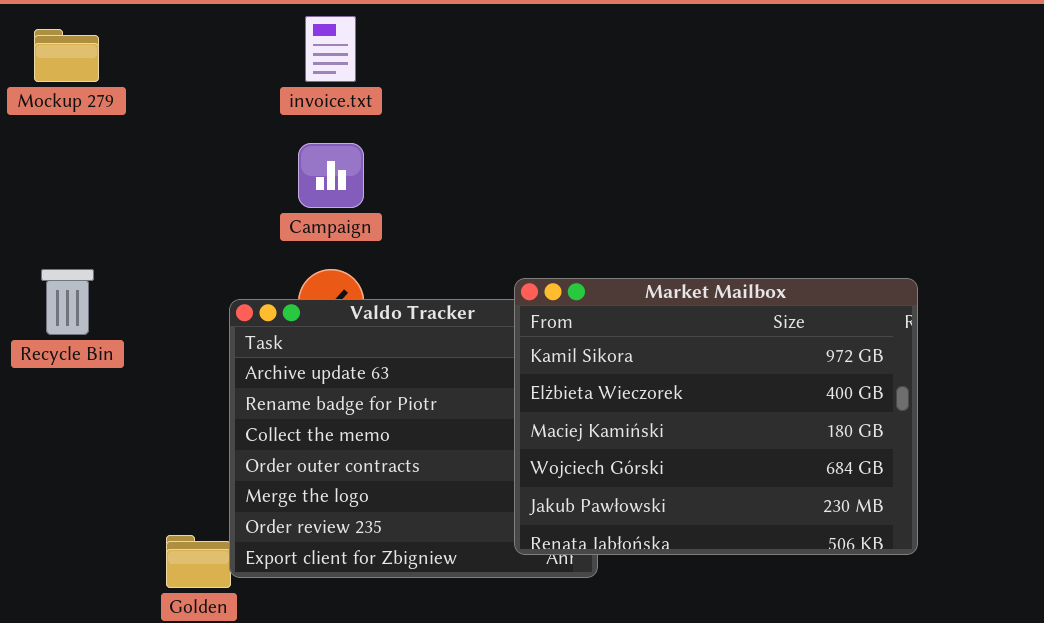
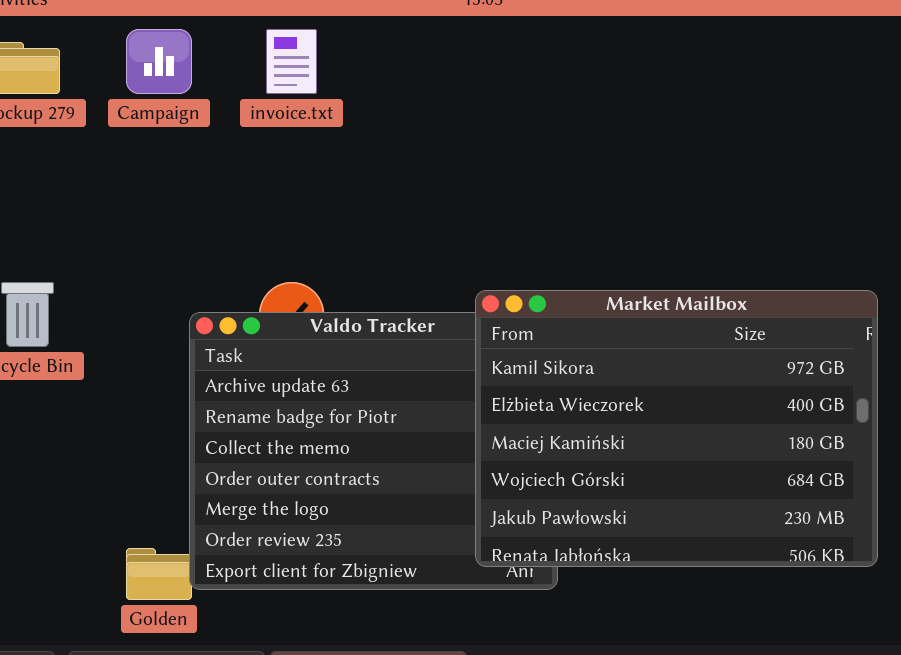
Campaign: [298,143,364,208] -> [126,29,192,94], moved

